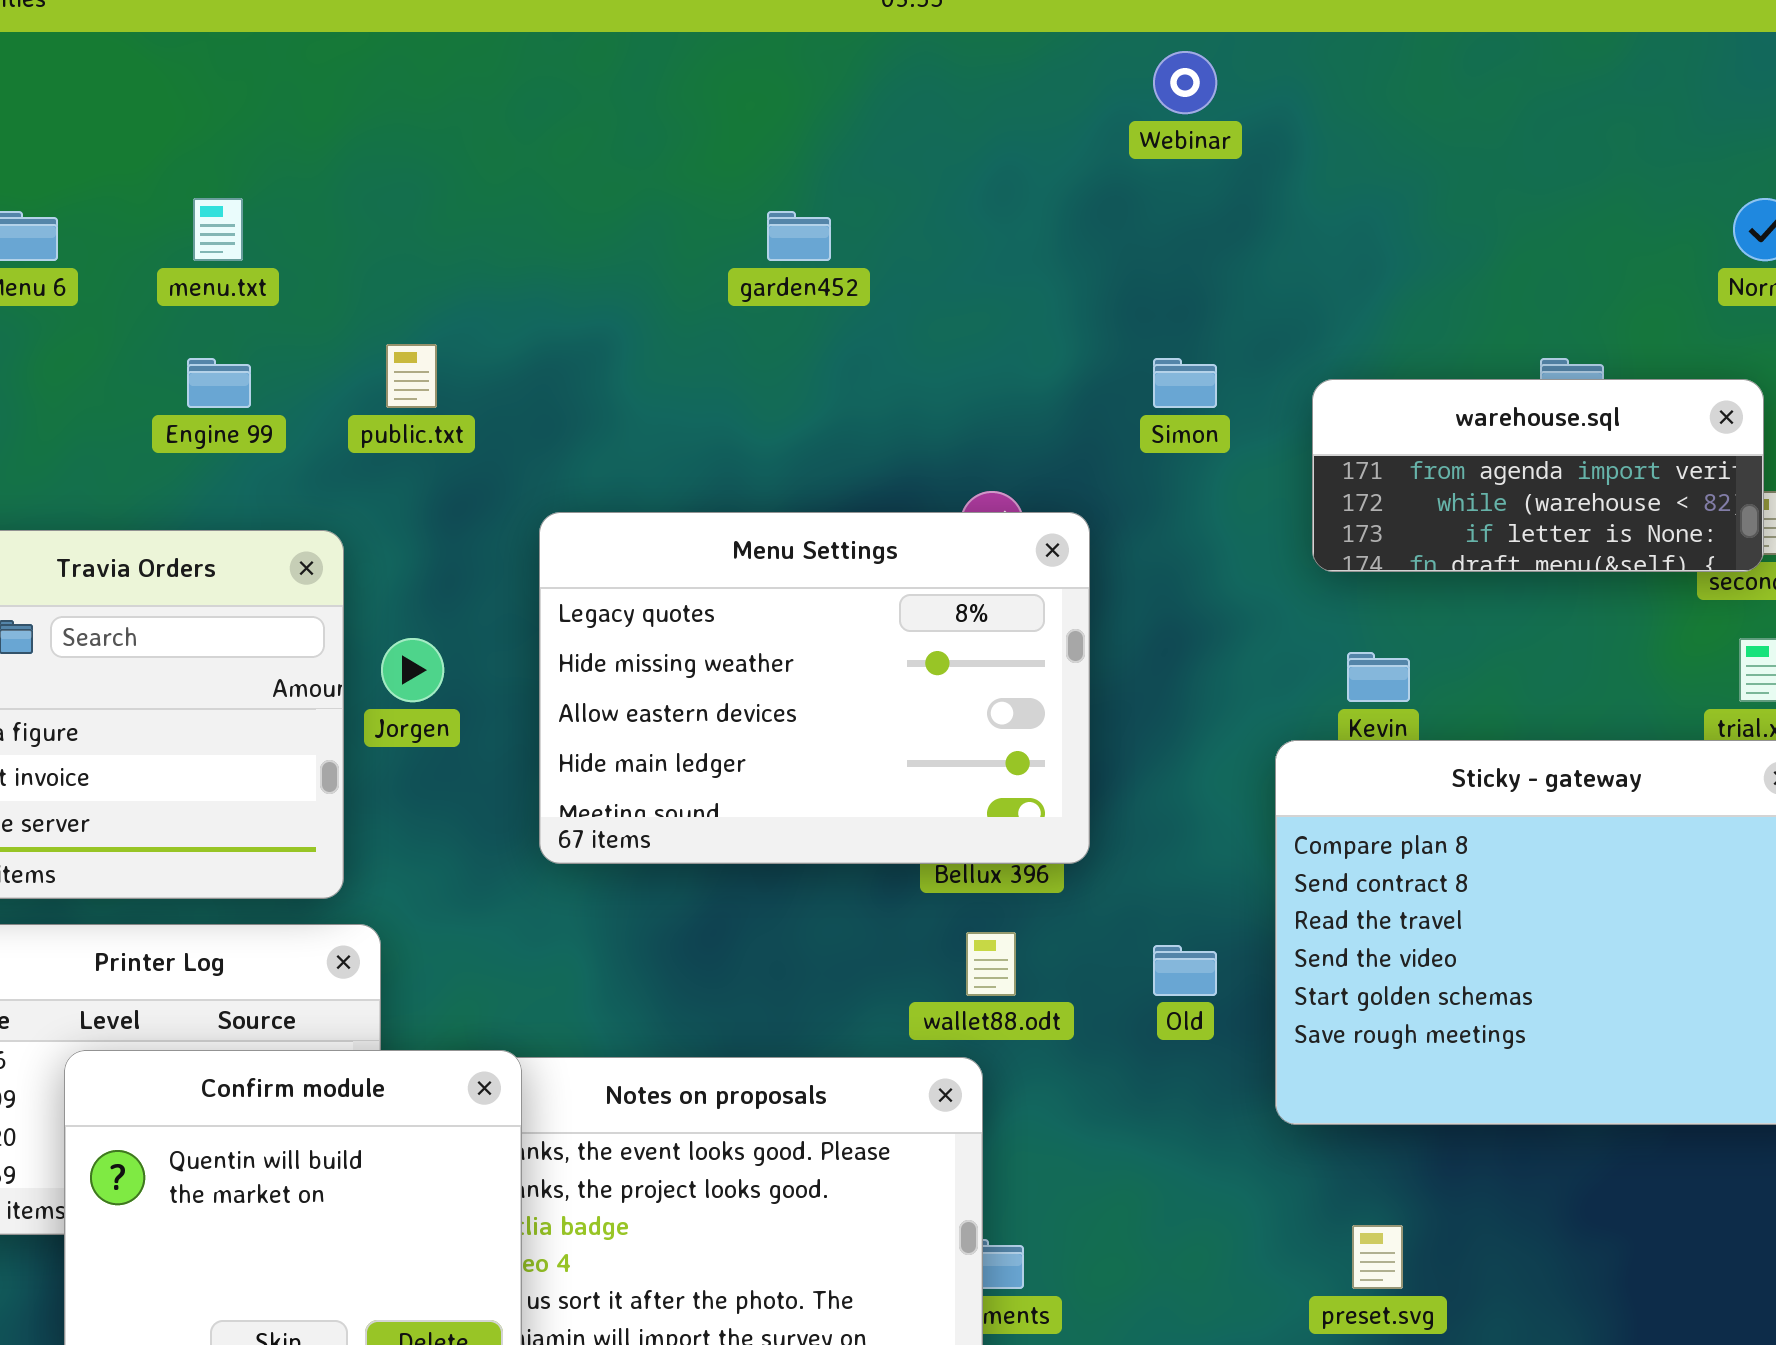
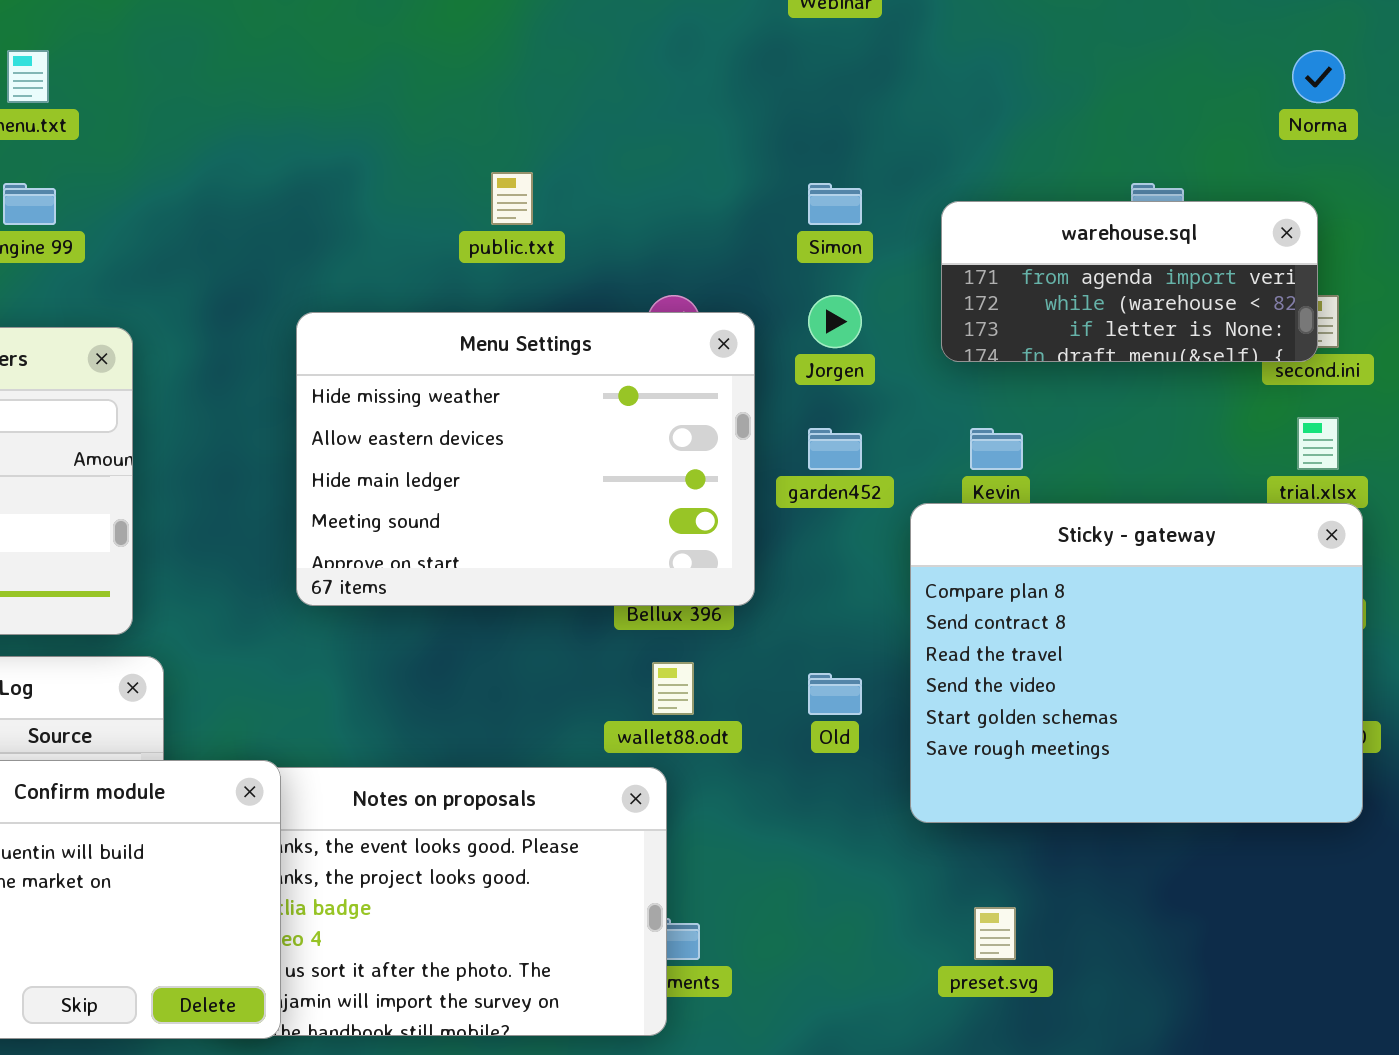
garden452: [767,211,831,261] -> [808,428,862,470], moved
public.txt: [386,344,437,408] -> [491,172,533,225], moved
Menu Settings: [539,512,1090,864] -> [296,312,755,606], scrolled down 1 row
Jorgen: [381,638,444,702] -> [808,295,862,348], moved

